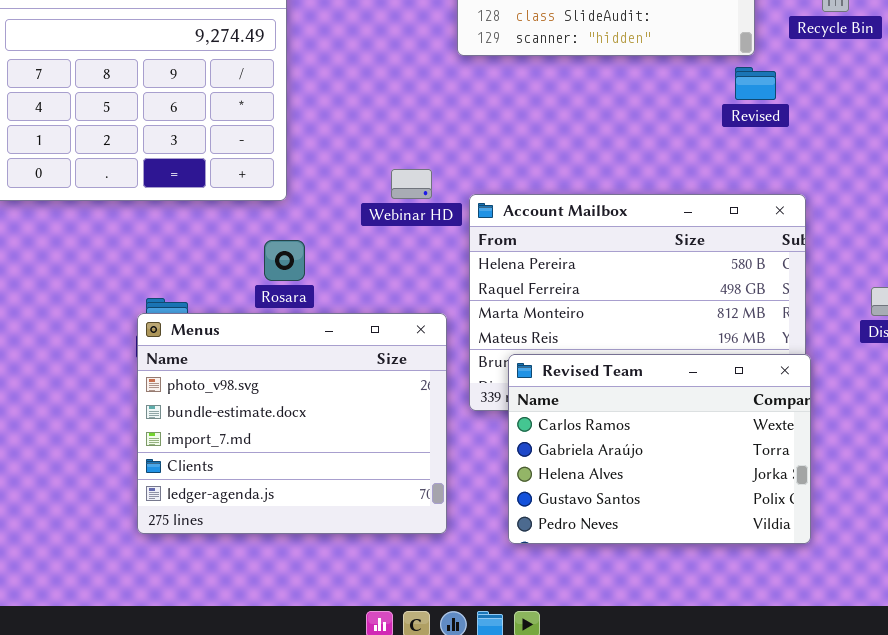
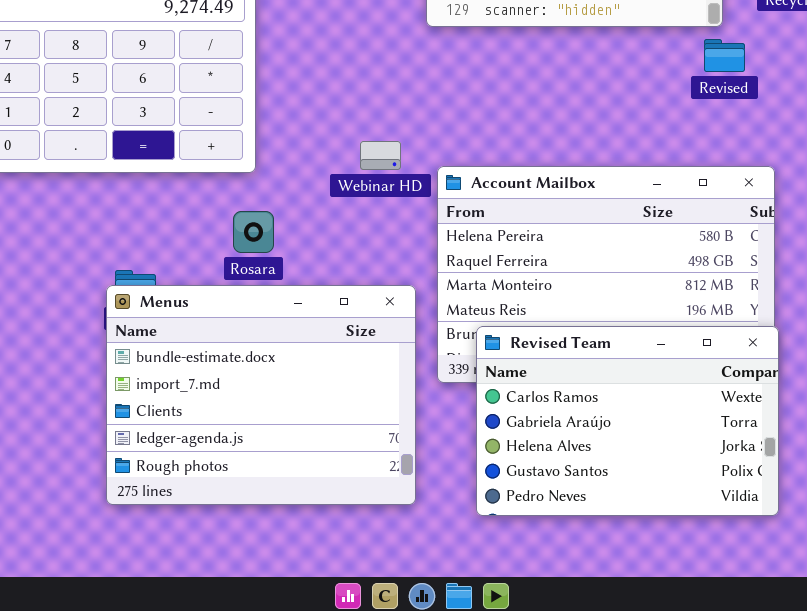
Menus: [137,313,447,534] -> [106,285,416,505], scrolled down 1 row

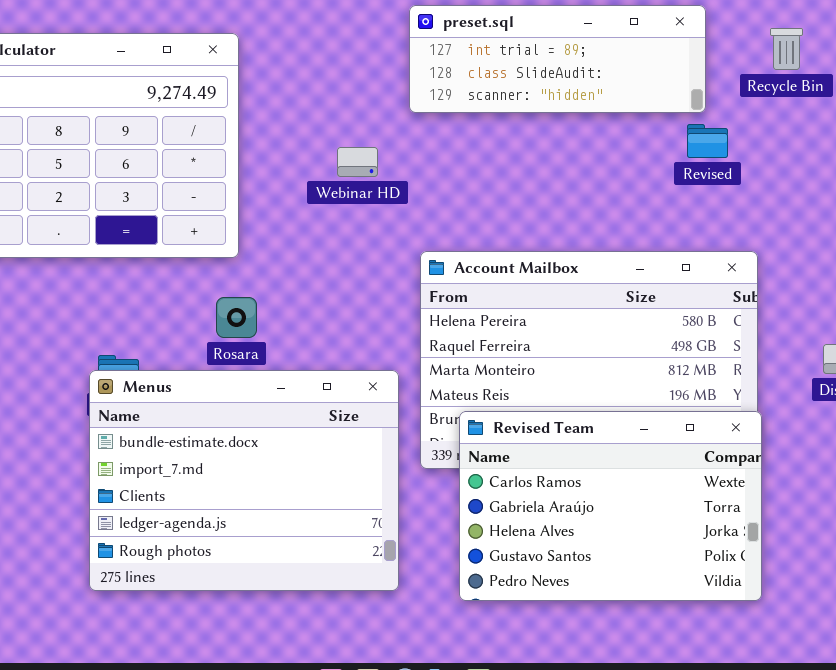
Webinar HD: [360,141,401,170] -> [337,147,378,177], moved

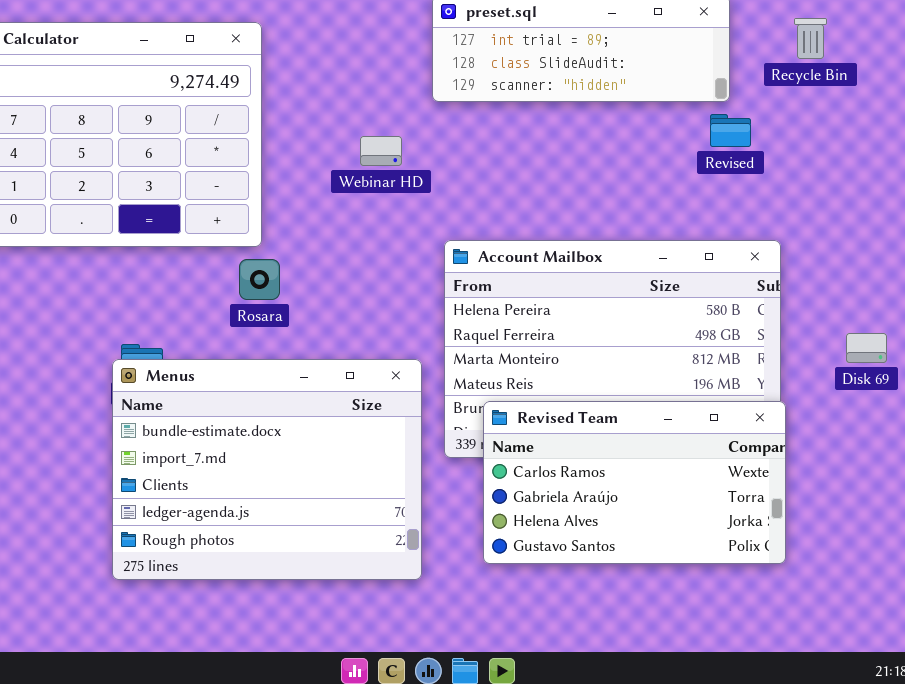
Rosara: [216,297,257,338] -> [239,259,280,300], moved
Revised Team: [459,411,762,601] -> [483,401,786,564], resized

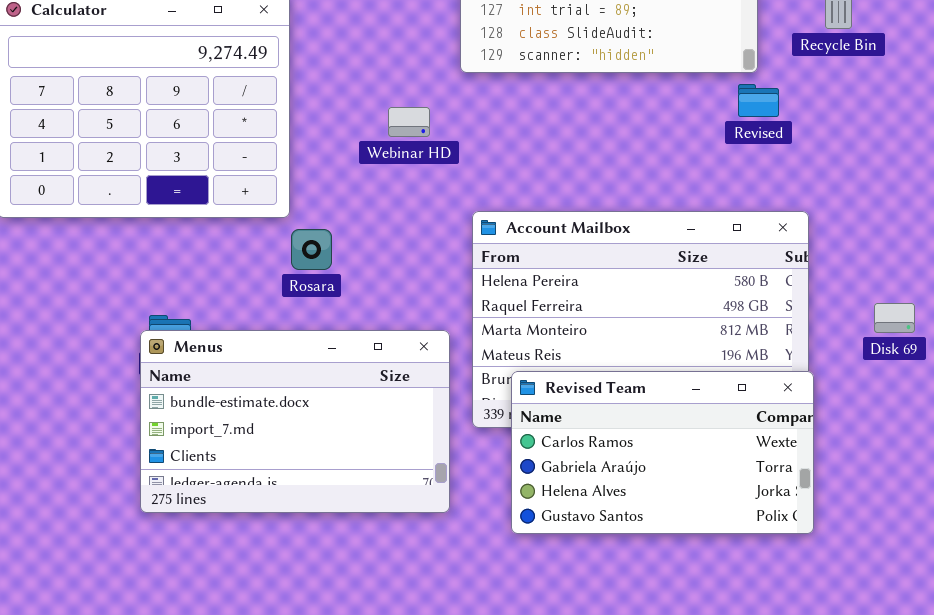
Rosara: [239,259,280,300] -> [291,229,332,270], moved
Menus: [112,359,422,580] -> [140,330,450,513], resized

